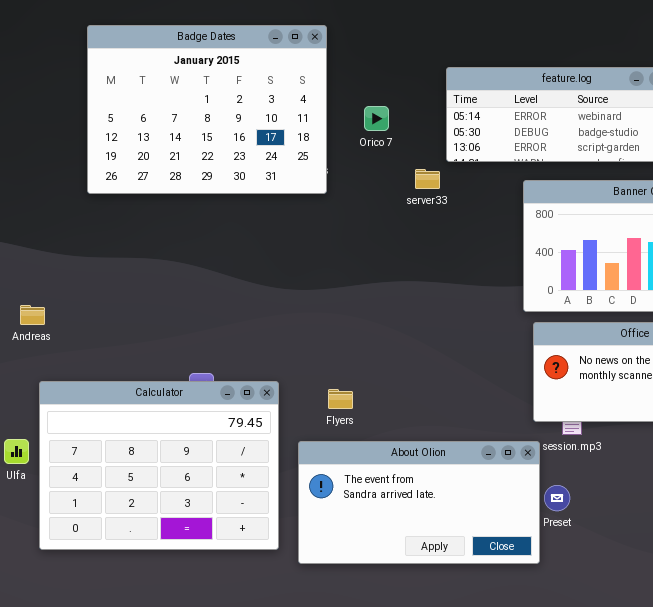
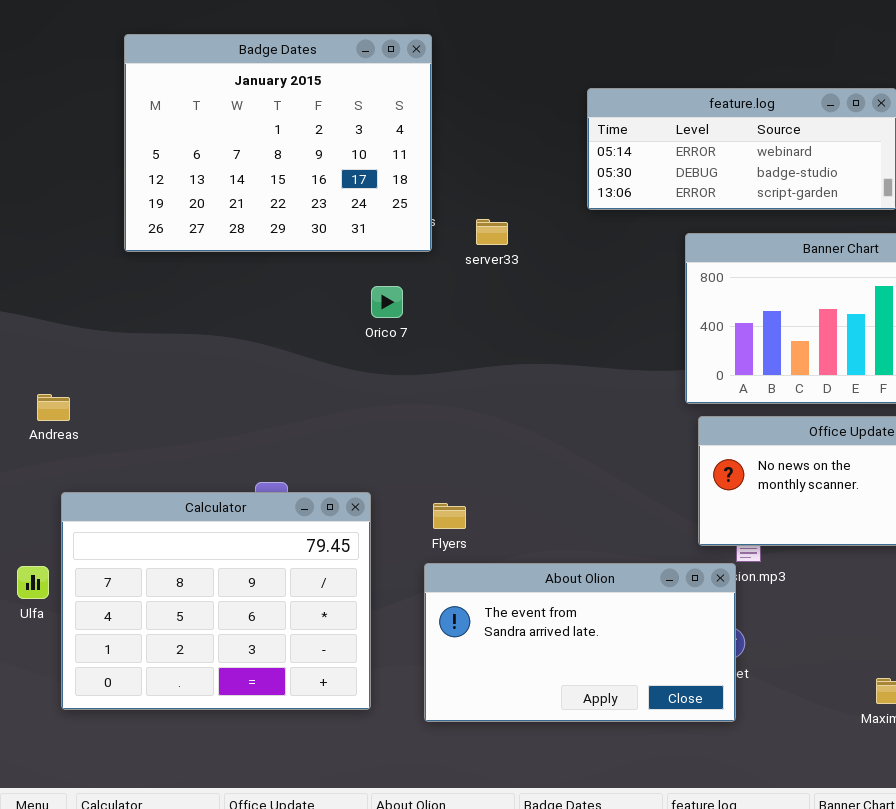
Orico 7: [364,106,389,131] -> [371,286,403,318], moved
server33: [415,169,440,189] -> [476,219,508,245], moved
About Olion: [298,441,540,564] -> [424,563,736,722], moved

